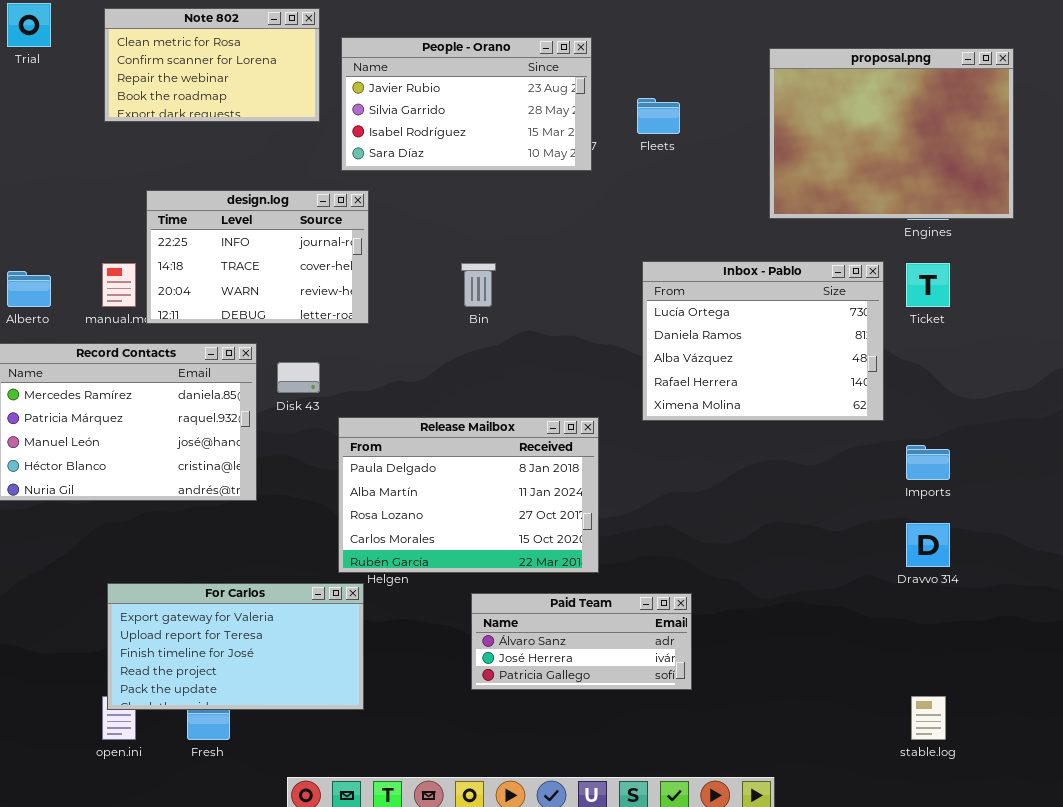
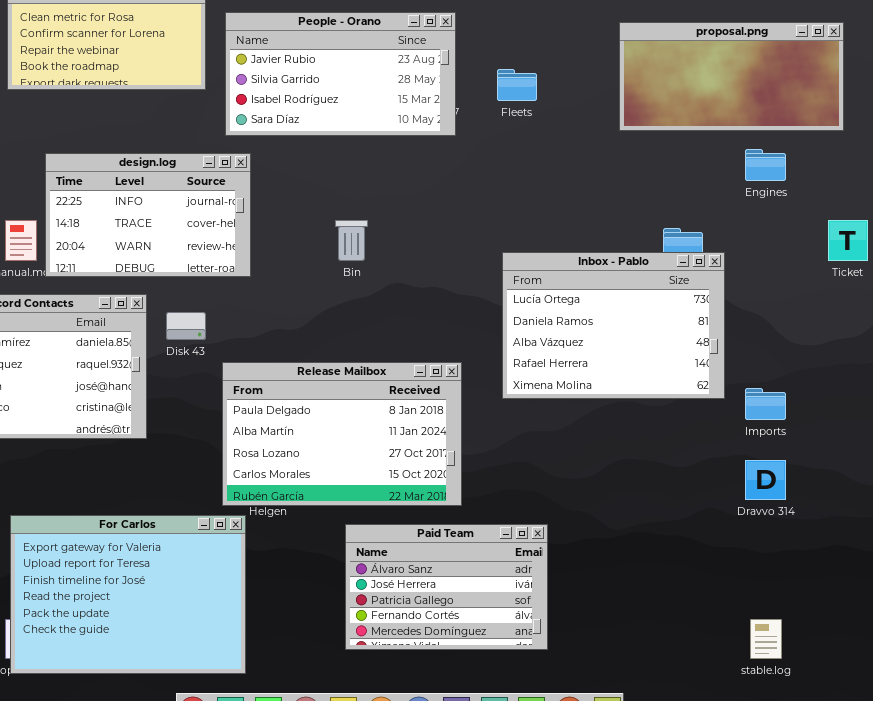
proposal.png: [769,48,1014,219] -> [619,22,844,131], resized
Inbox - Pablo: [642,261,884,421] -> [502,252,725,399], moved
Ticket: [906,263,950,307] -> [828,220,868,261], moved
For Carlos: [107,583,364,710] -> [10,515,246,674], resized
Paid Team: [471,593,692,690] -> [345,524,548,650], resized

